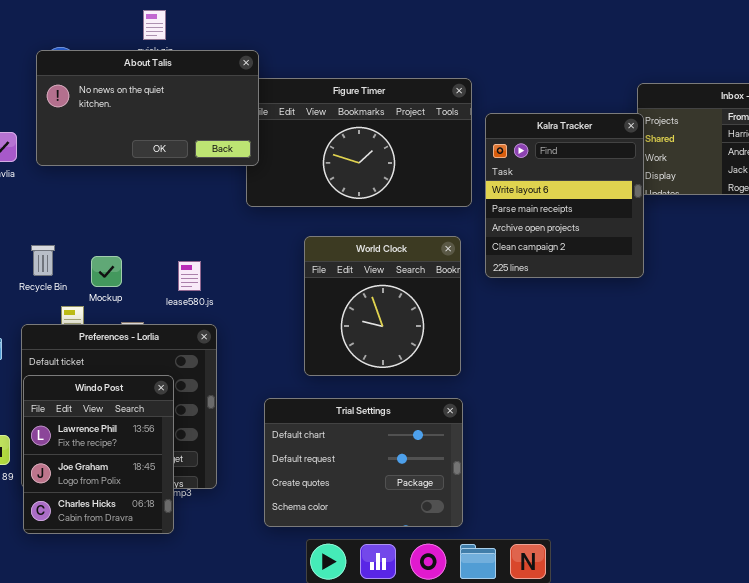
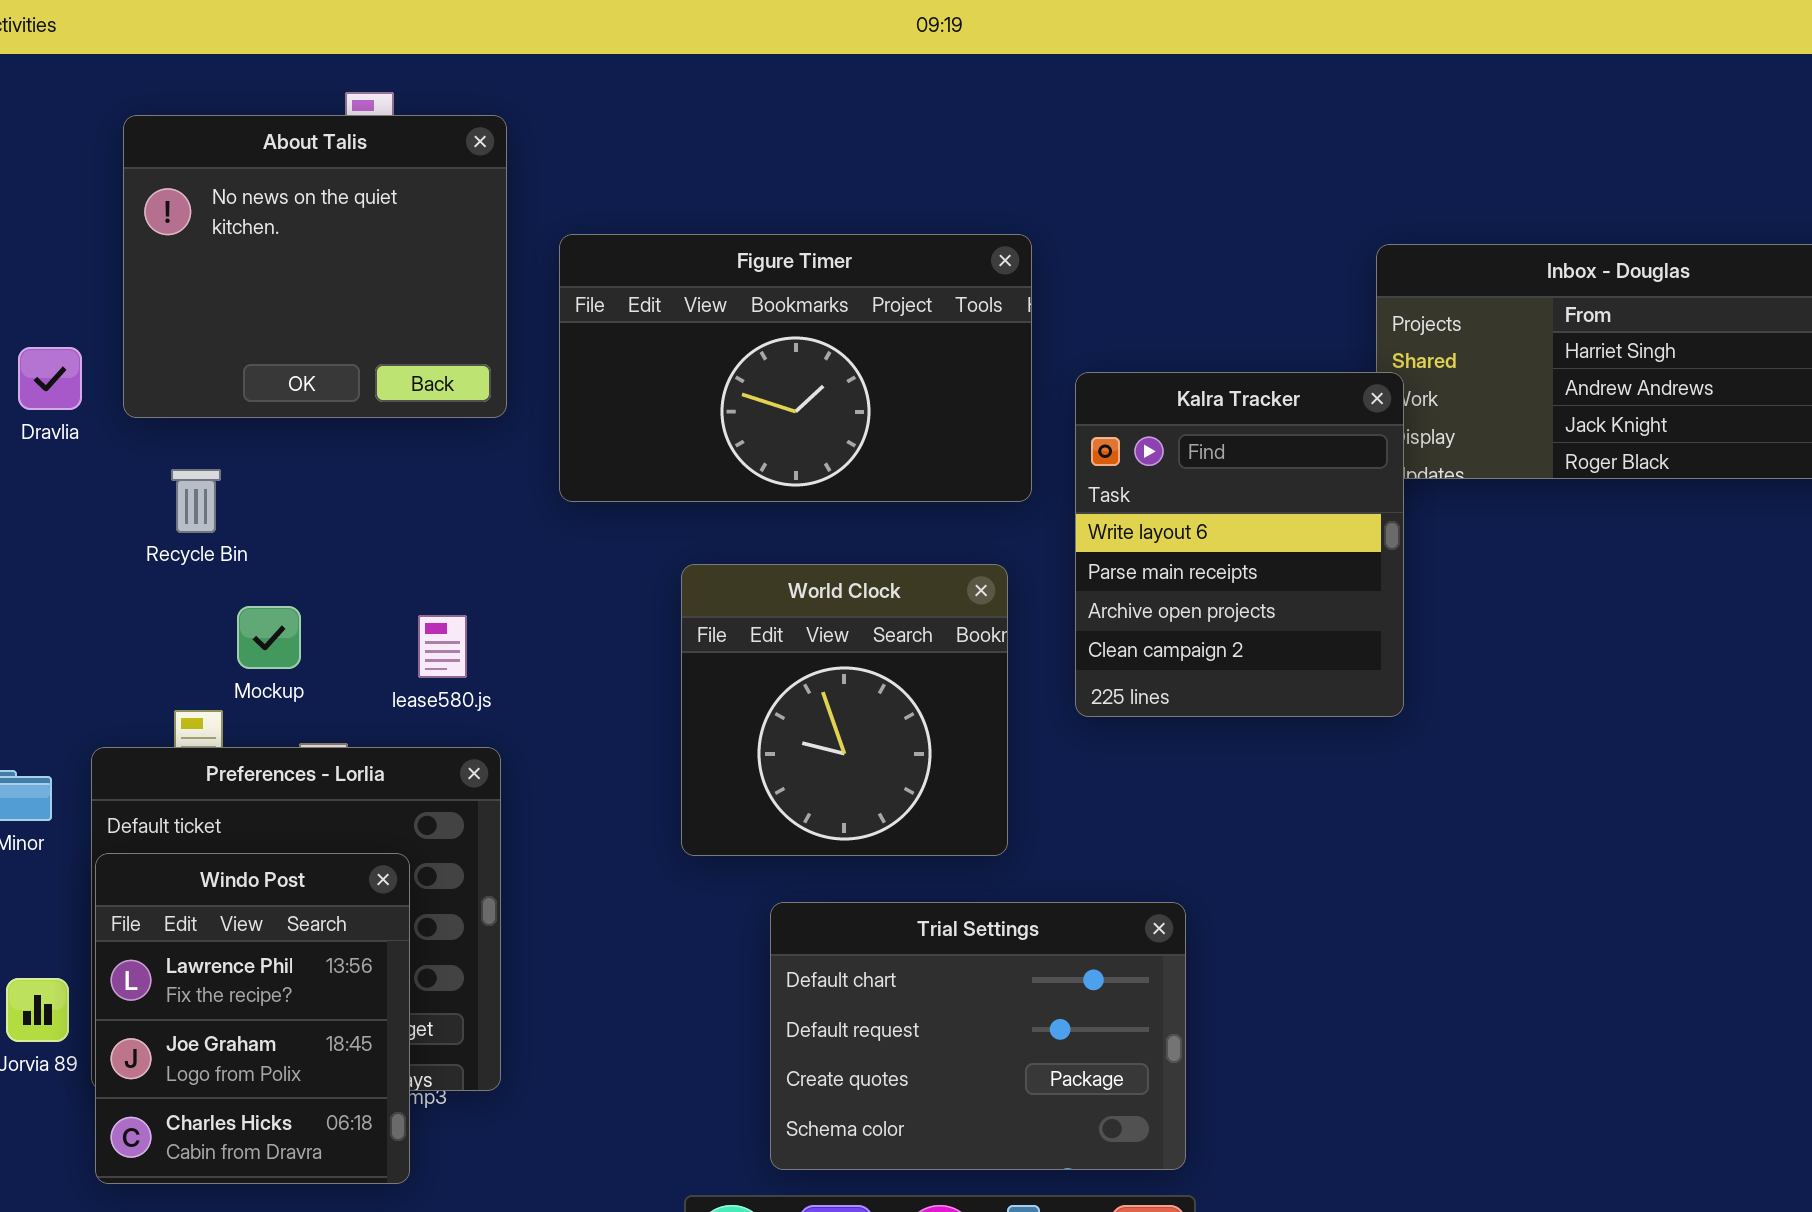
About Talis: [36,50,259,166] -> [123,115,507,418], resized
Kalra Tracker: [485,113,644,278] -> [1075,372,1404,717], moved
Recycle Bin: [31,245,55,276] -> [171,469,221,533], moved
Trial Settings: [264,398,463,527] -> [770,902,1186,1170], moved

